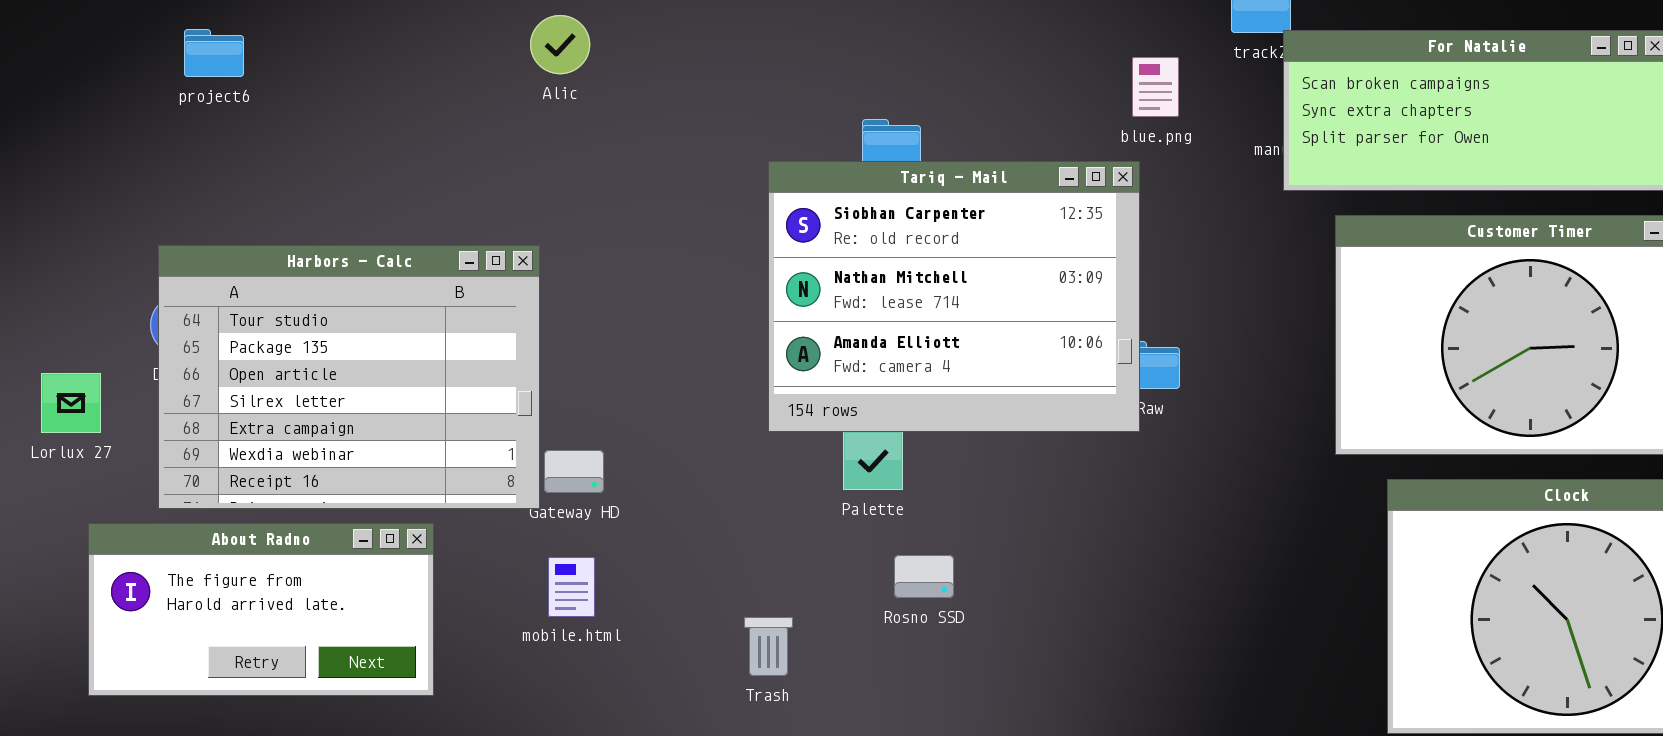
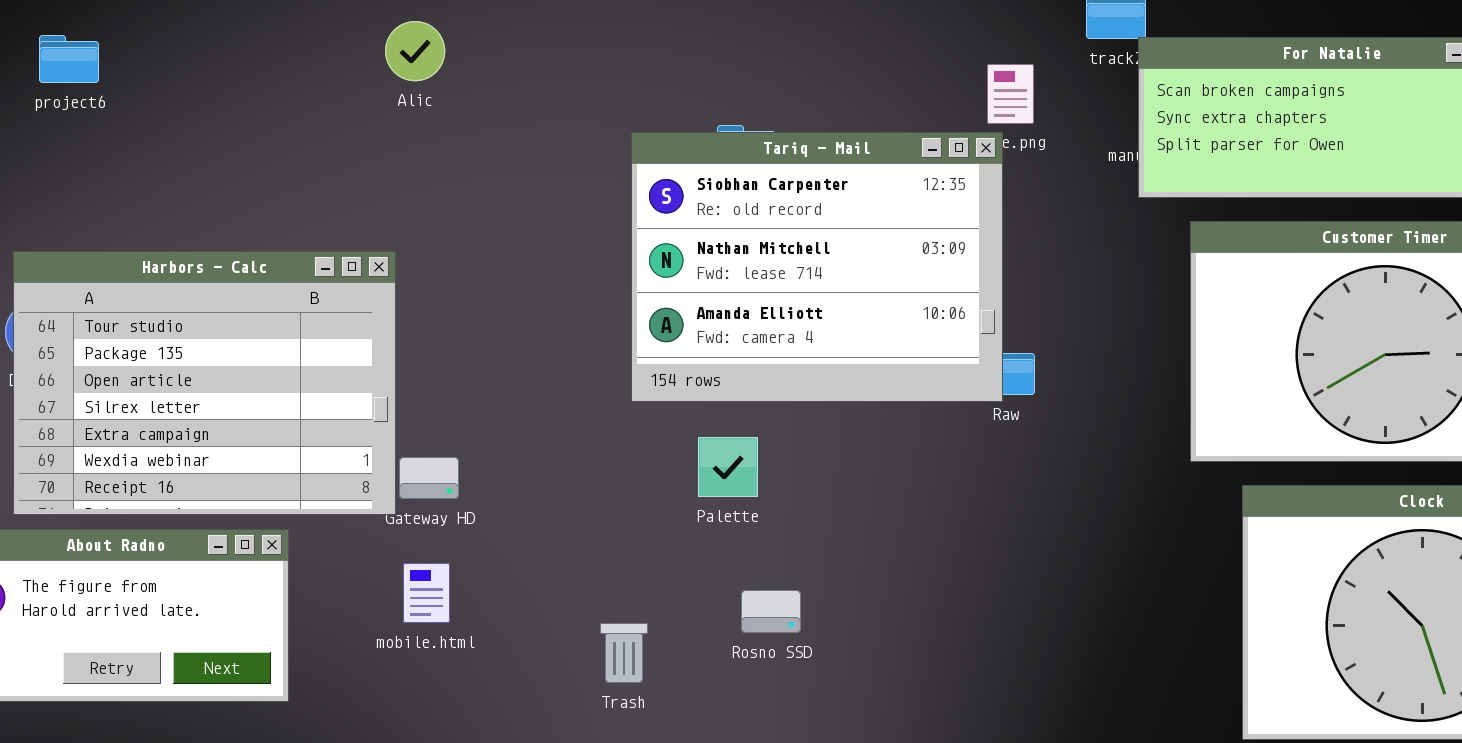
Tariq - Mail: [768,161,1140,432] -> [631,132,1003,402], moved
Rosno SSD: [894,555,954,598] -> [741,590,801,633], moved

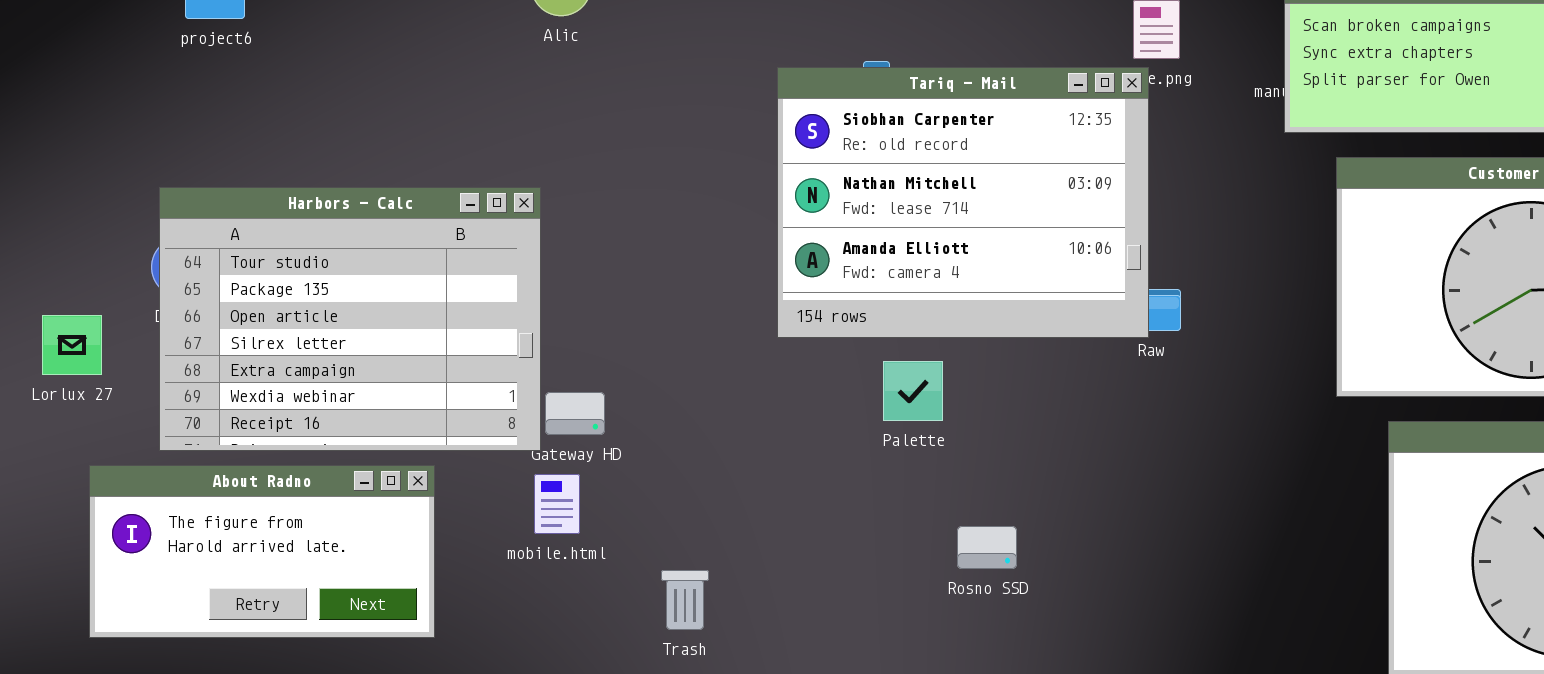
Palette: [698,437,758,497] -> [883,361,943,421], moved
mobile.html: [403,563,450,623] -> [534,474,580,534], moved
Rosno SSD: [741,590,801,633] -> [957,526,1017,569], moved
Trash: [600,623,648,683] -> [661,570,709,630], moved

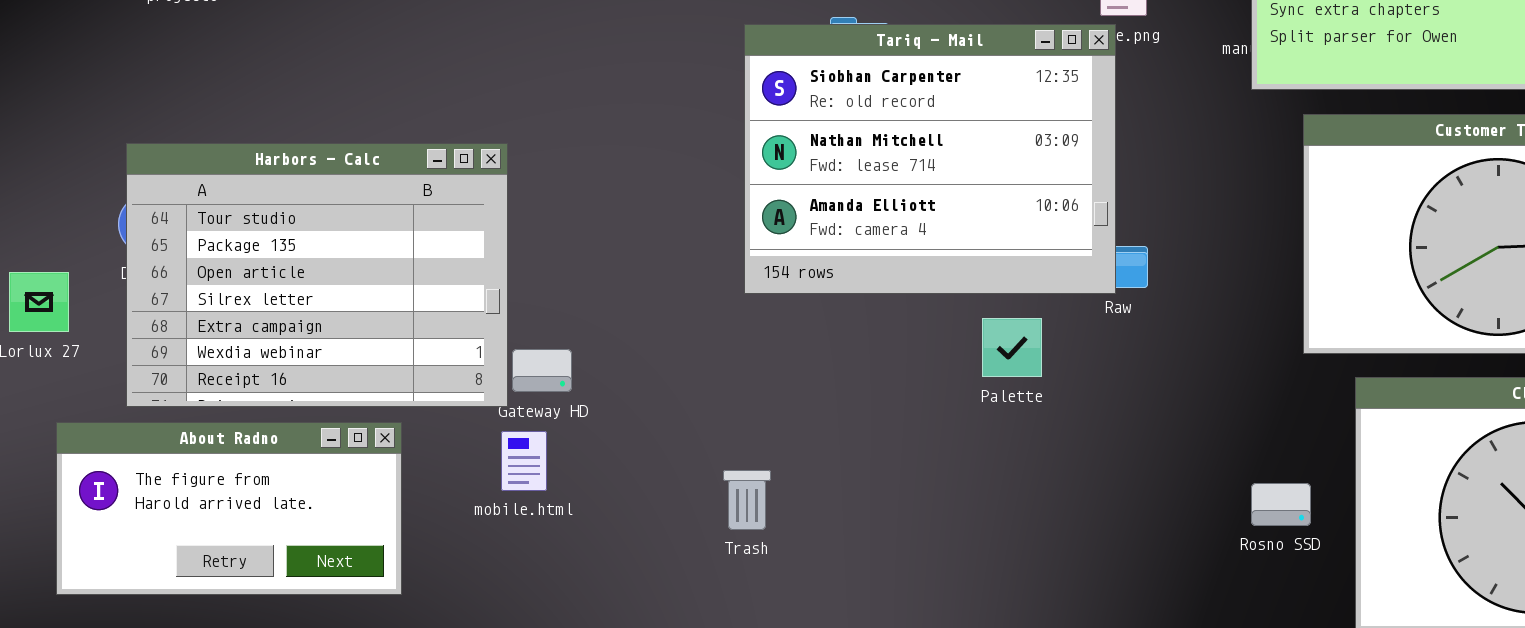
Palette: [883,361,943,421] -> [982,318,1042,377], moved
Rosno SSD: [957,526,1017,569] -> [1251,483,1311,526], moved
Trash: [661,570,709,630] -> [723,470,771,530], moved

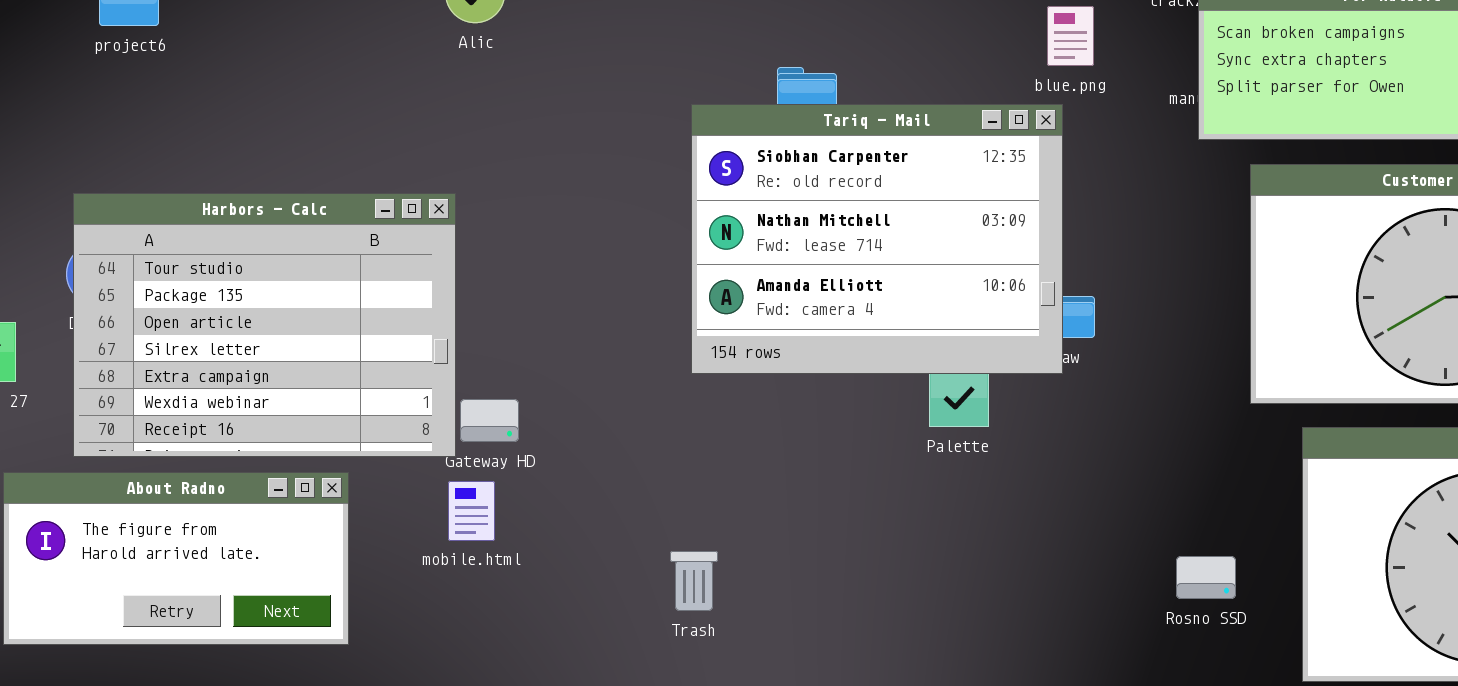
Tariq - Mail: [744,24,1116,294] -> [691,104,1063,374], moved
Trash: [723,470,771,530] -> [670,551,718,611], moved
Rosno SSD: [1251,483,1311,526] -> [1176,556,1236,599], moved

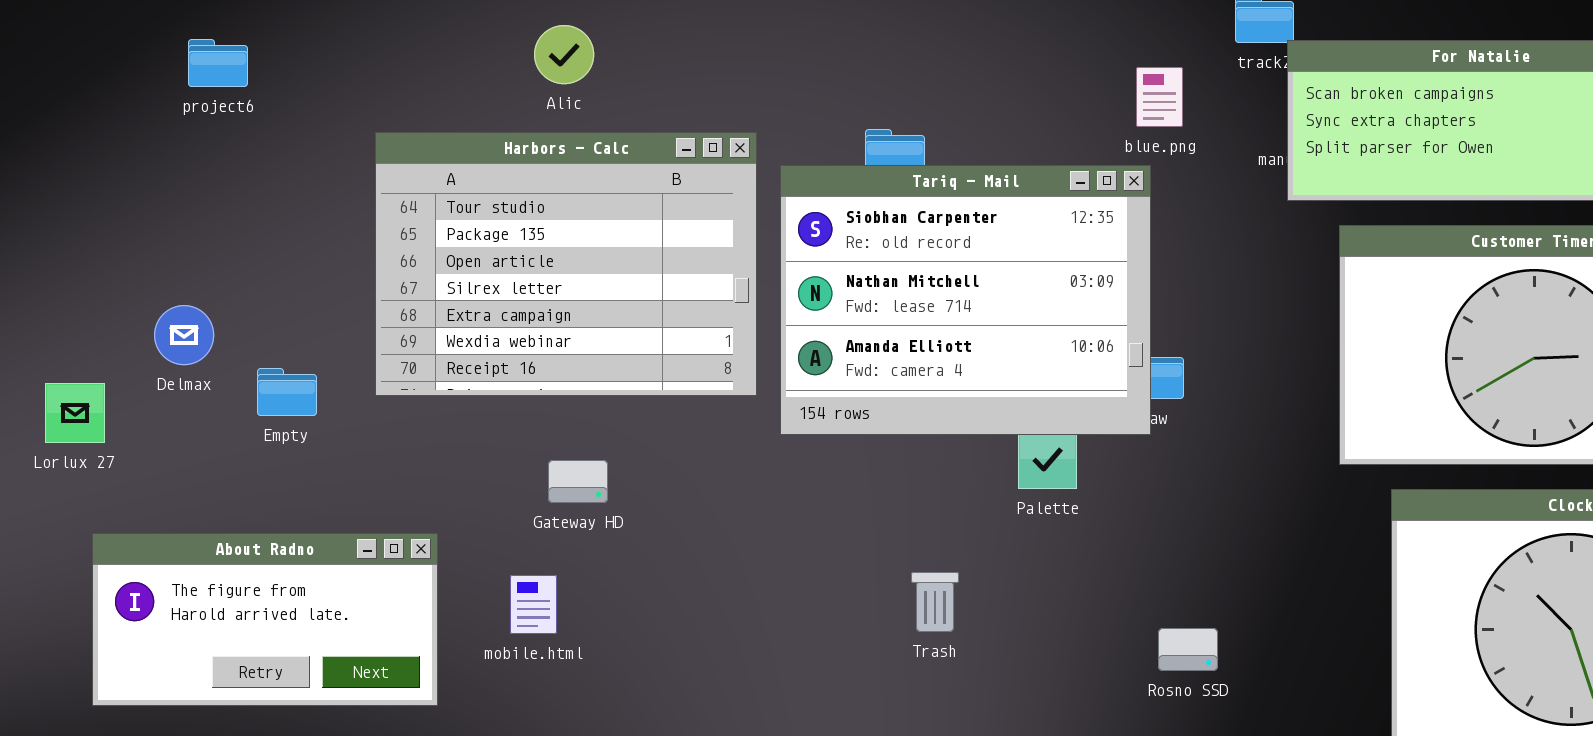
Harbors - Calc: [73,193,456,457] -> [375,132,757,396], moved
mobile.html: [448,481,495,541] -> [510,575,557,634], moved
Trash: [670,551,718,611] -> [911,572,959,632], moved
Rosno SSD: [1176,556,1236,599] -> [1158,628,1218,671], moved

